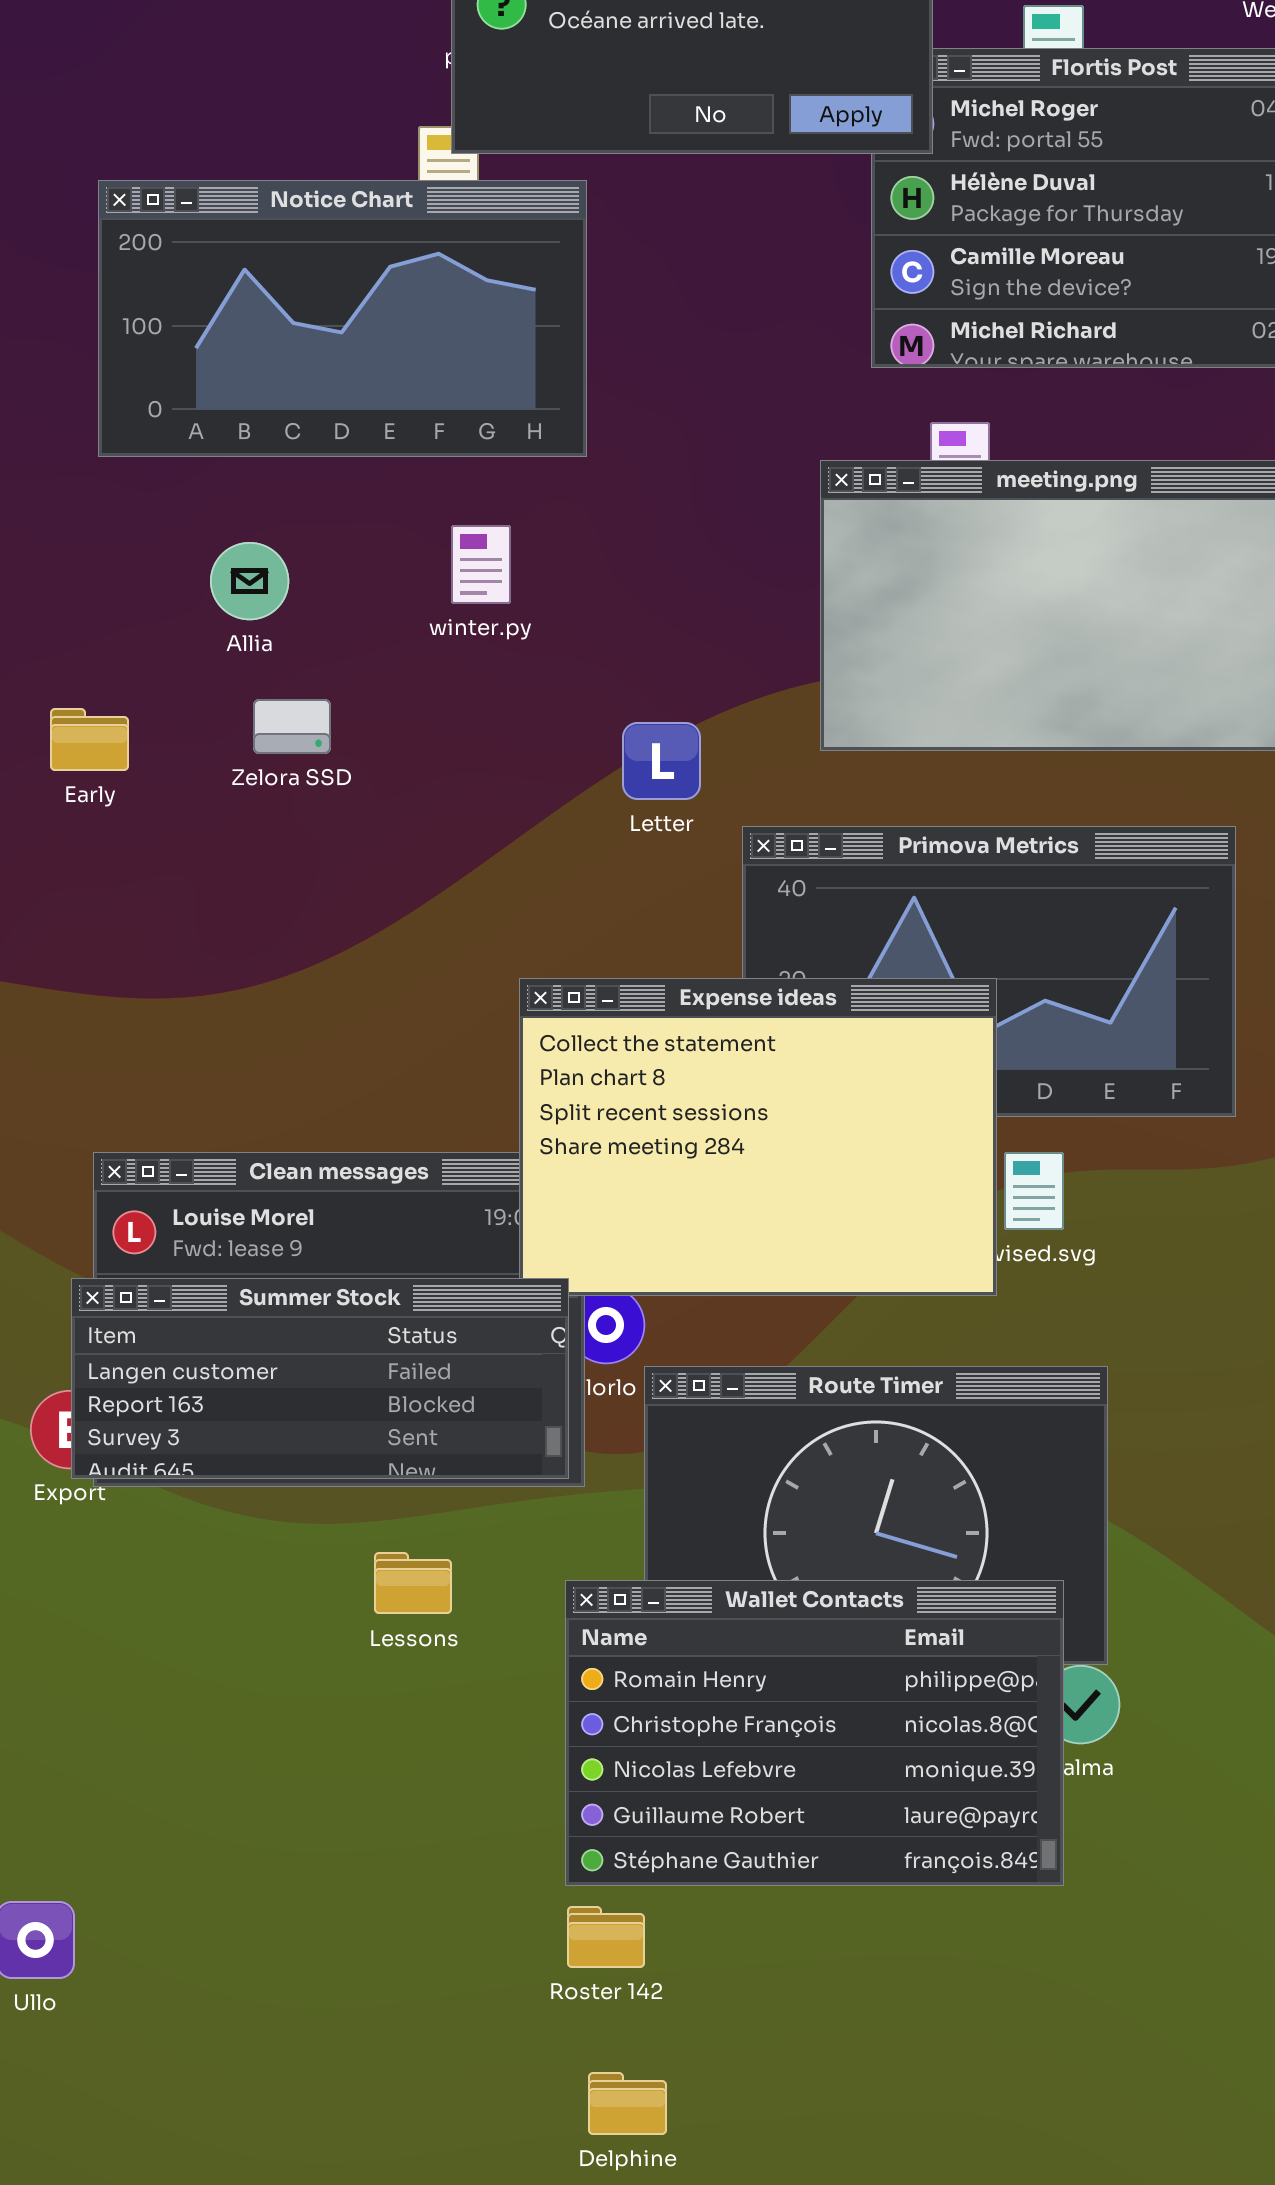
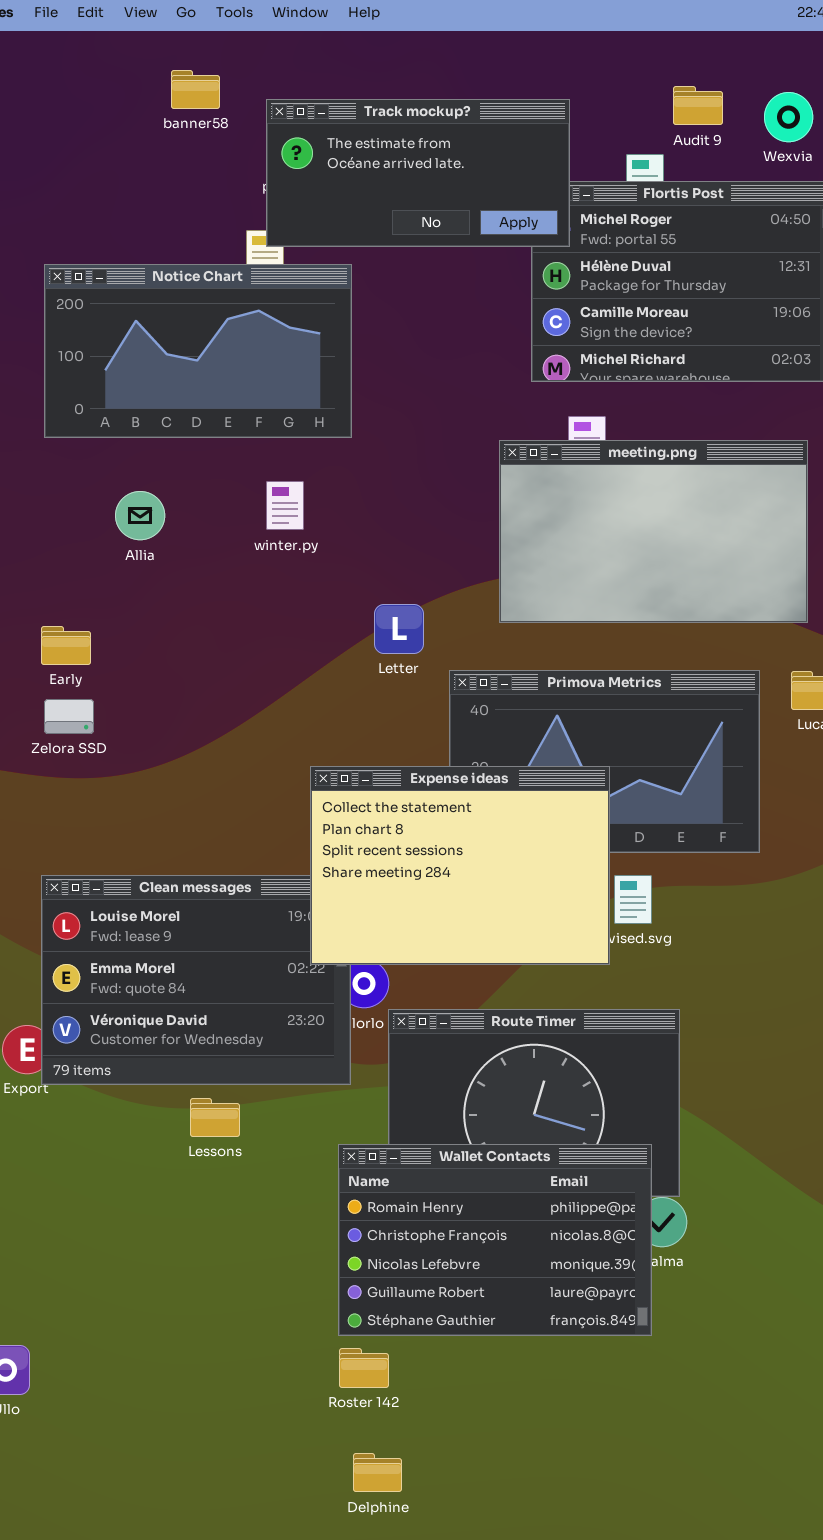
Zelora SSD: [253,699,331,754] -> [44,699,94,734], moved
Early: [50,708,129,771] -> [41,626,91,665], moved
Summer Stock: [71,1278,569,1479] -> none, closed
Lessons: [374,1552,452,1614] -> [190,1098,240,1137], moved

